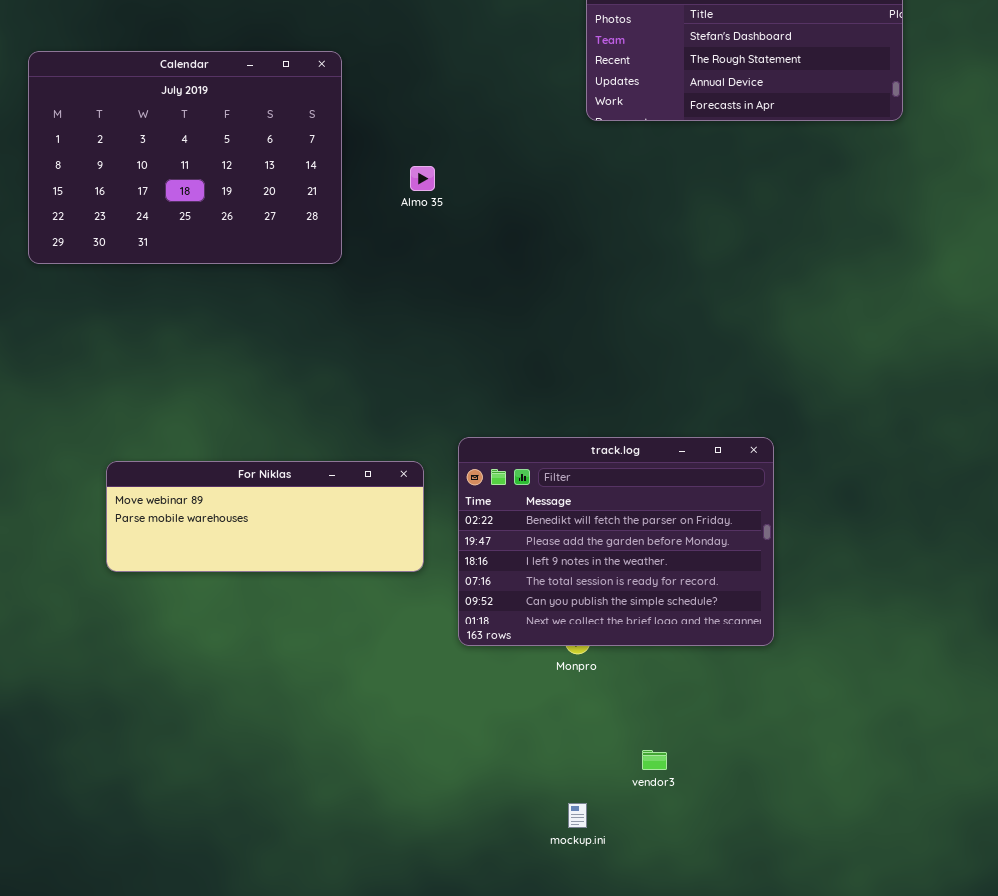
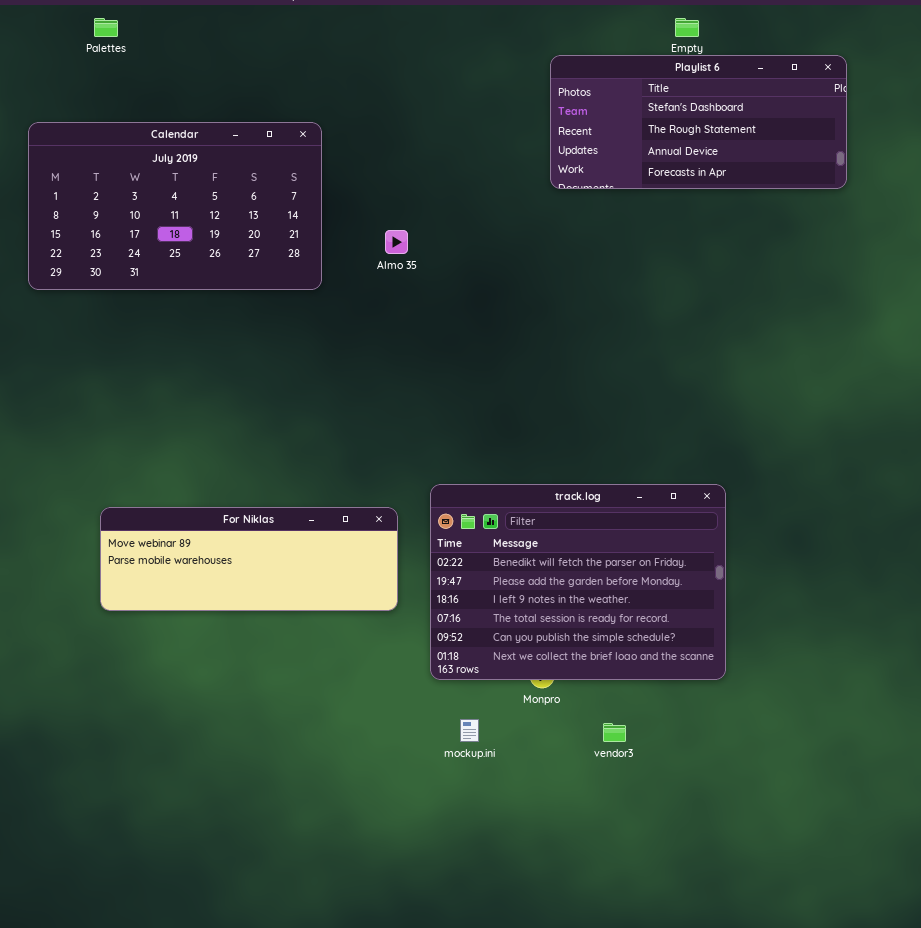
Calendar: [28,51,342,264] -> [28,122,322,290], resized
vendor3: [642,750,667,770] -> [603,723,626,742], moved
mockup.ini: [568,803,587,828] -> [460,719,479,742], moved

